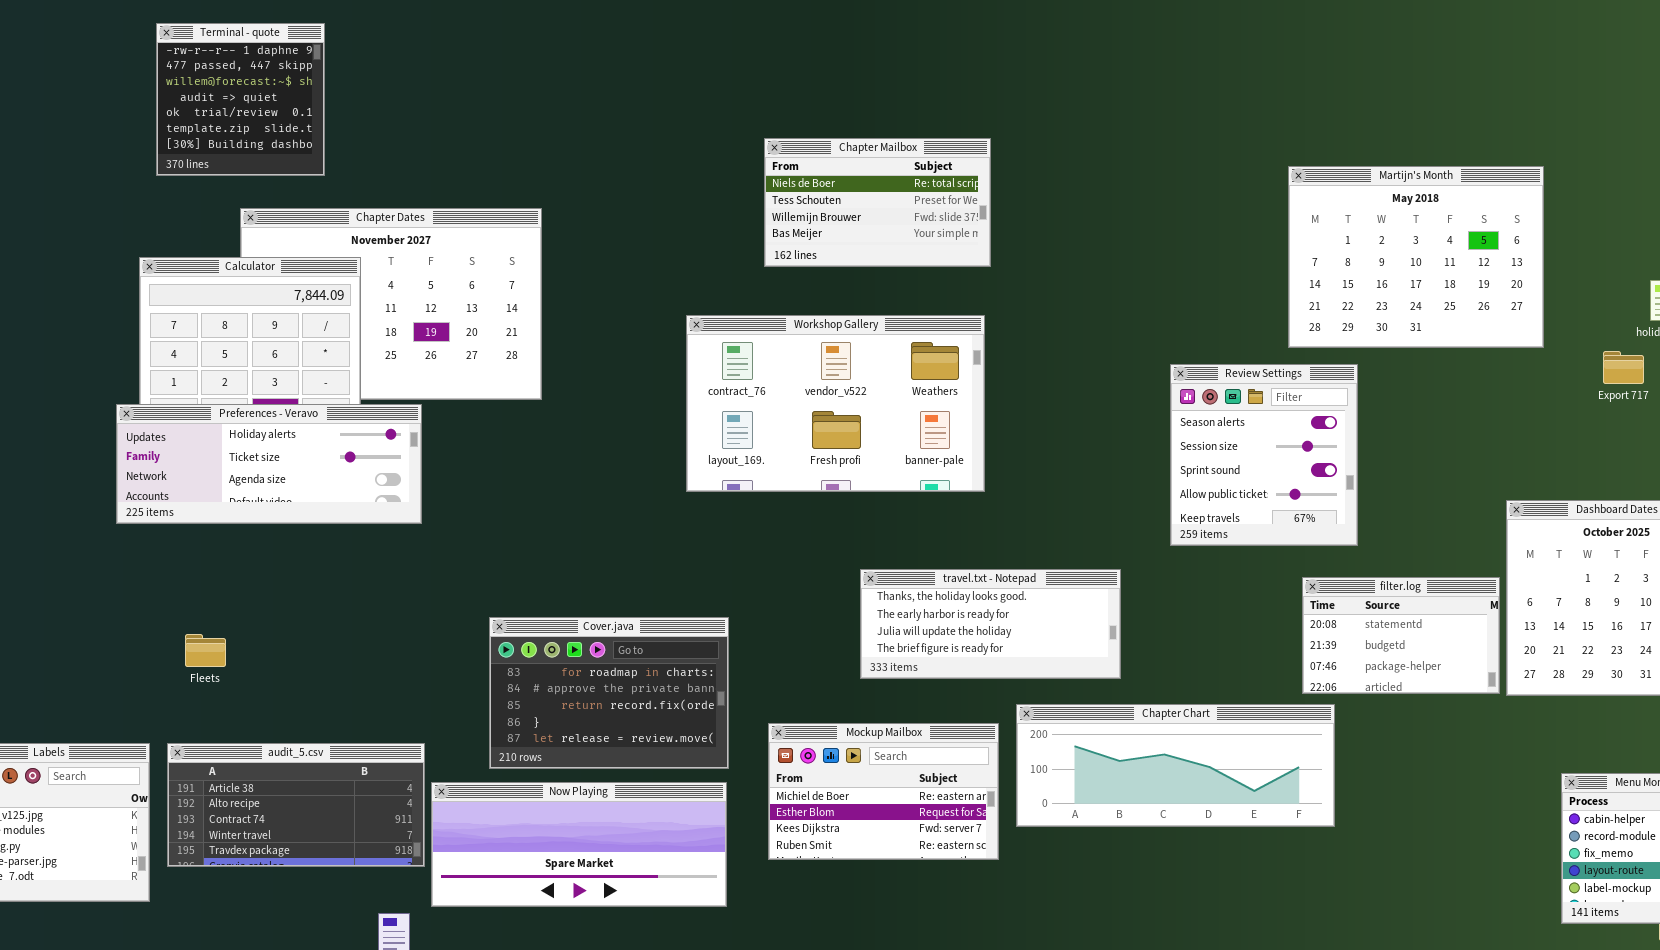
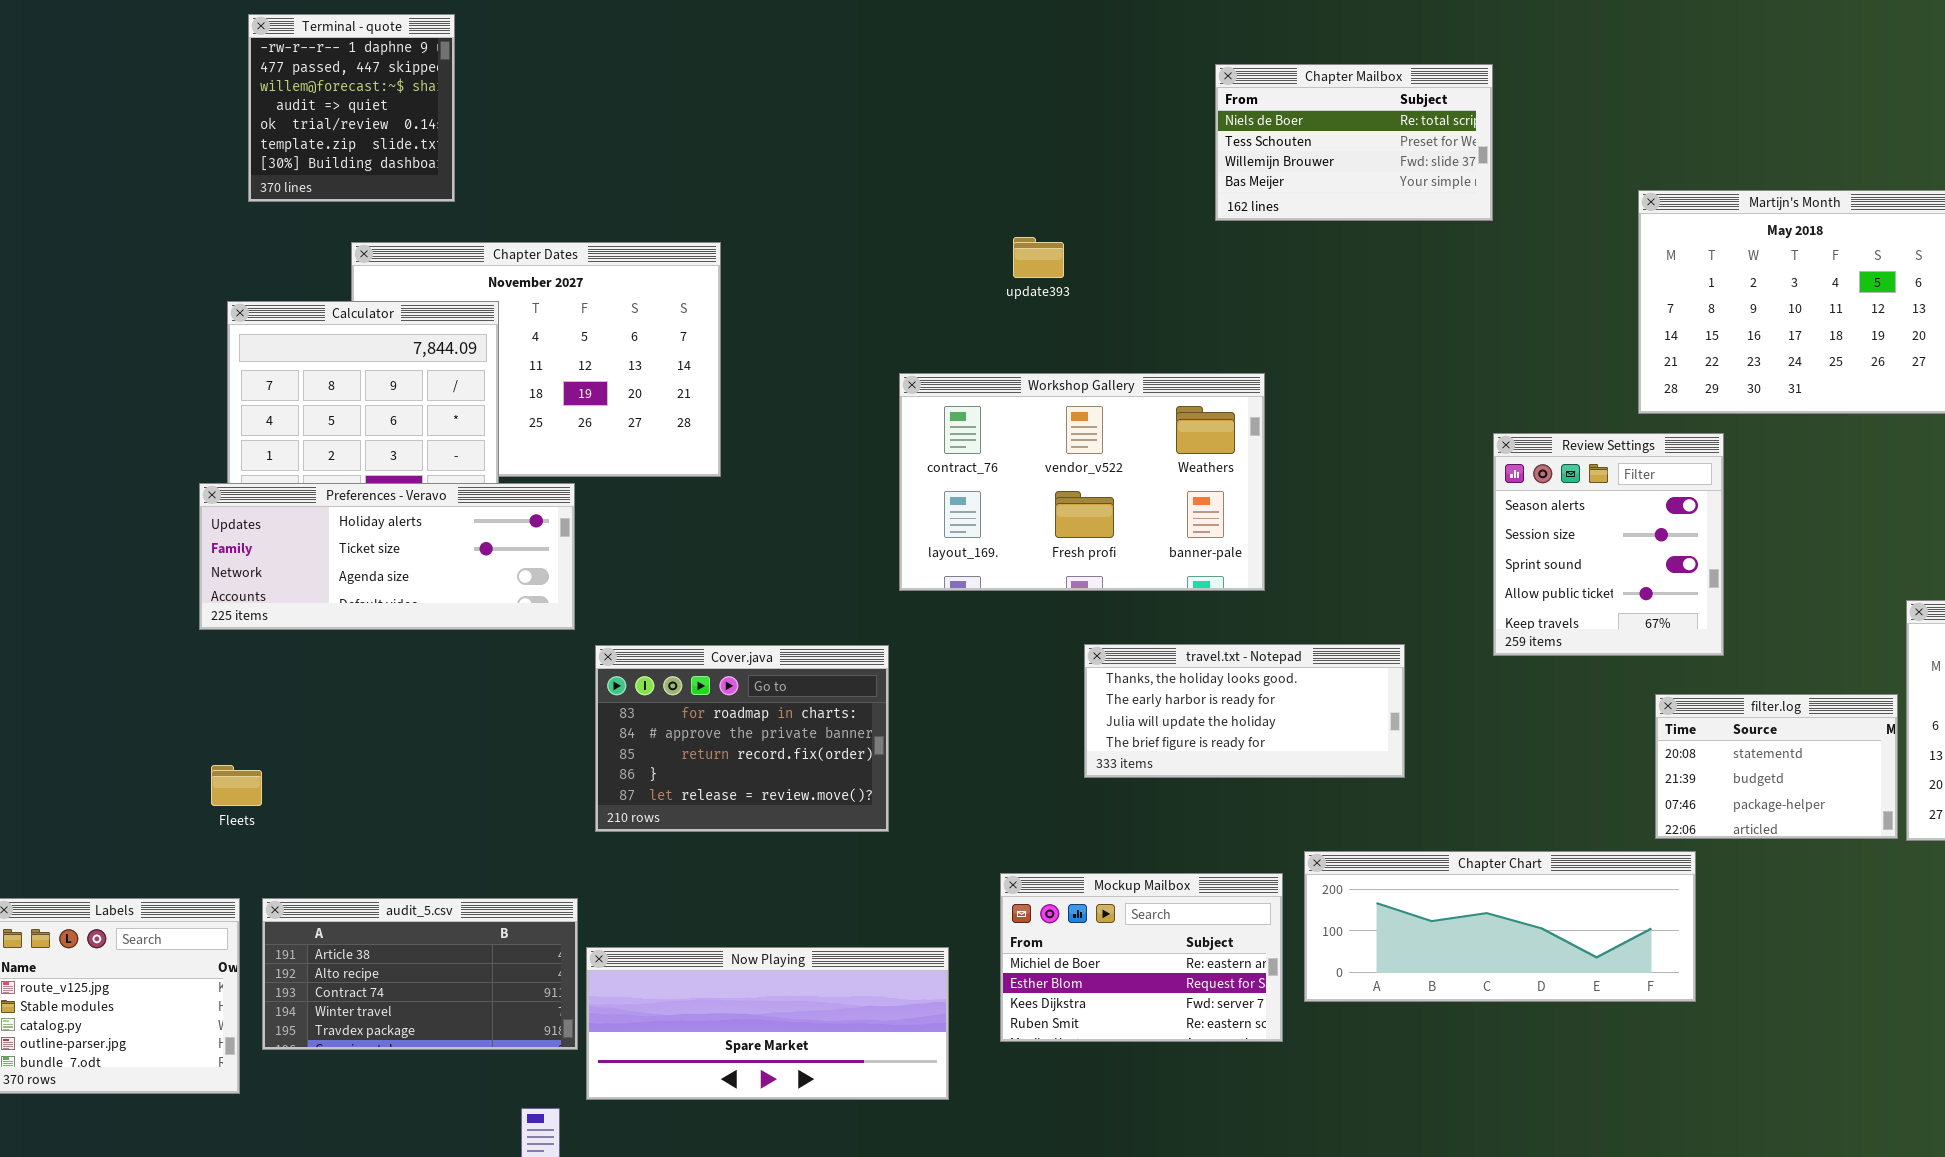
Chapter Mailbox: [764,138,991,267] -> [1215,64,1493,221], moved
travel.txt - Notepad: [860,569,1121,679] -> [1084,644,1405,778], moved
Cover.java: [489,617,729,769] -> [595,645,889,832], moved
Fleets: [185,634,226,667] -> [211,765,262,806], moved

